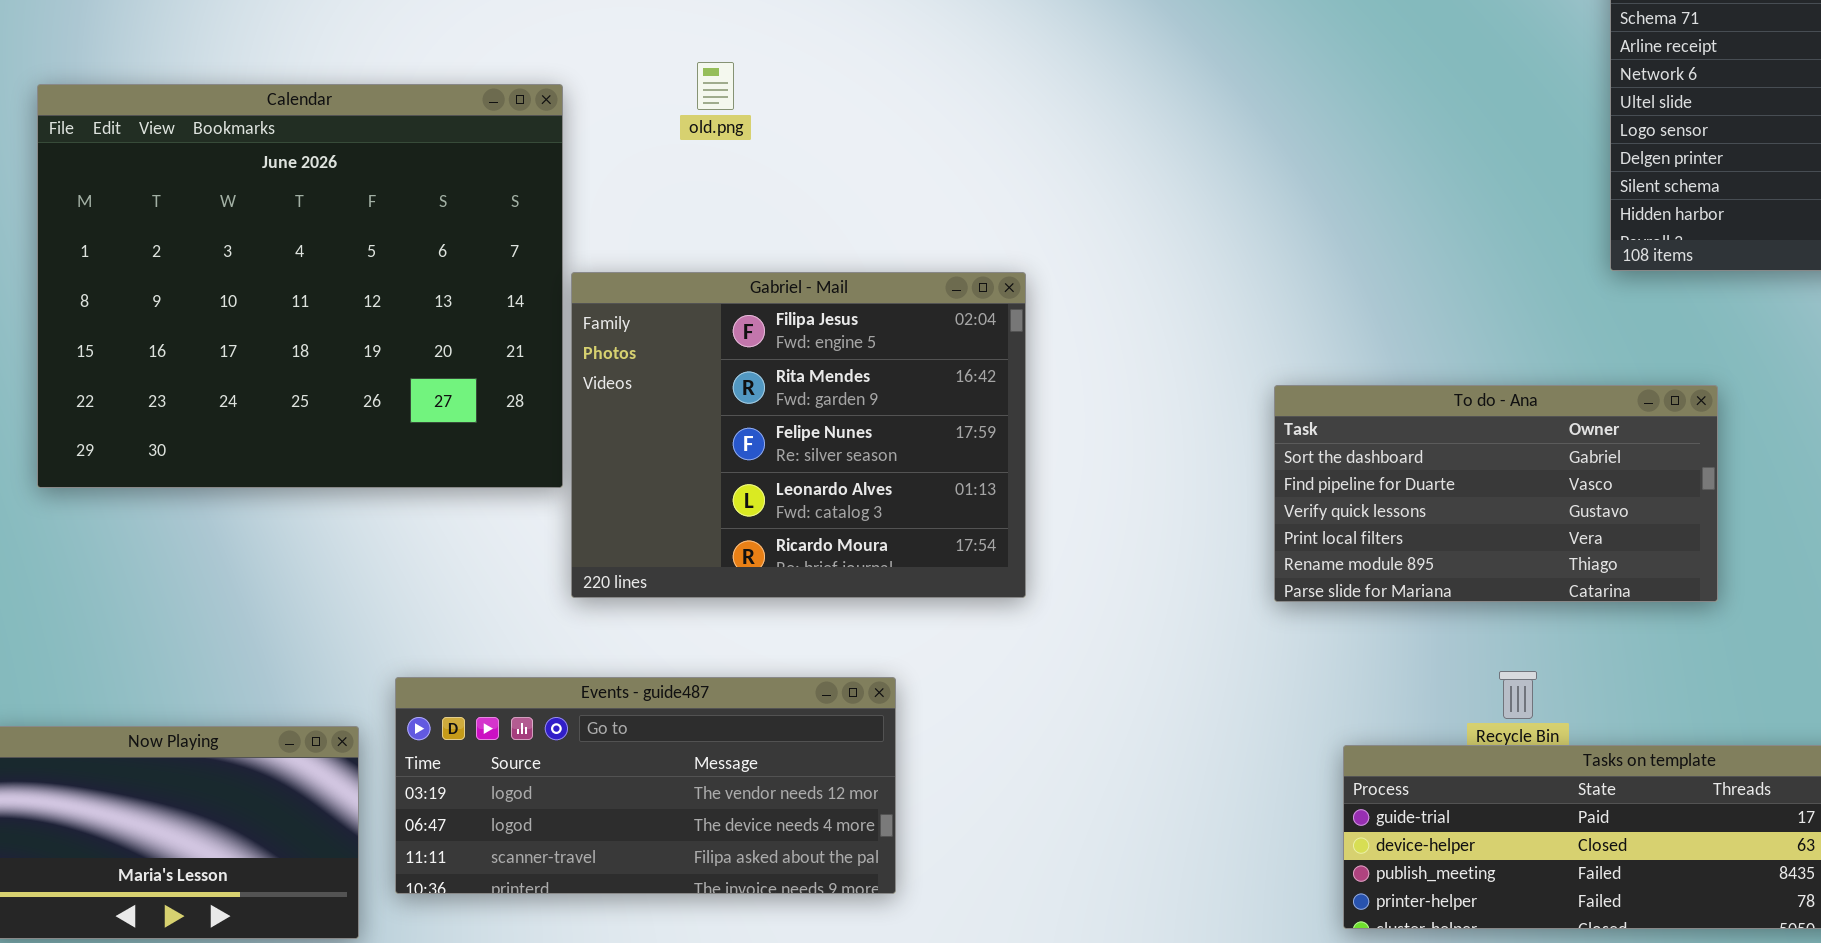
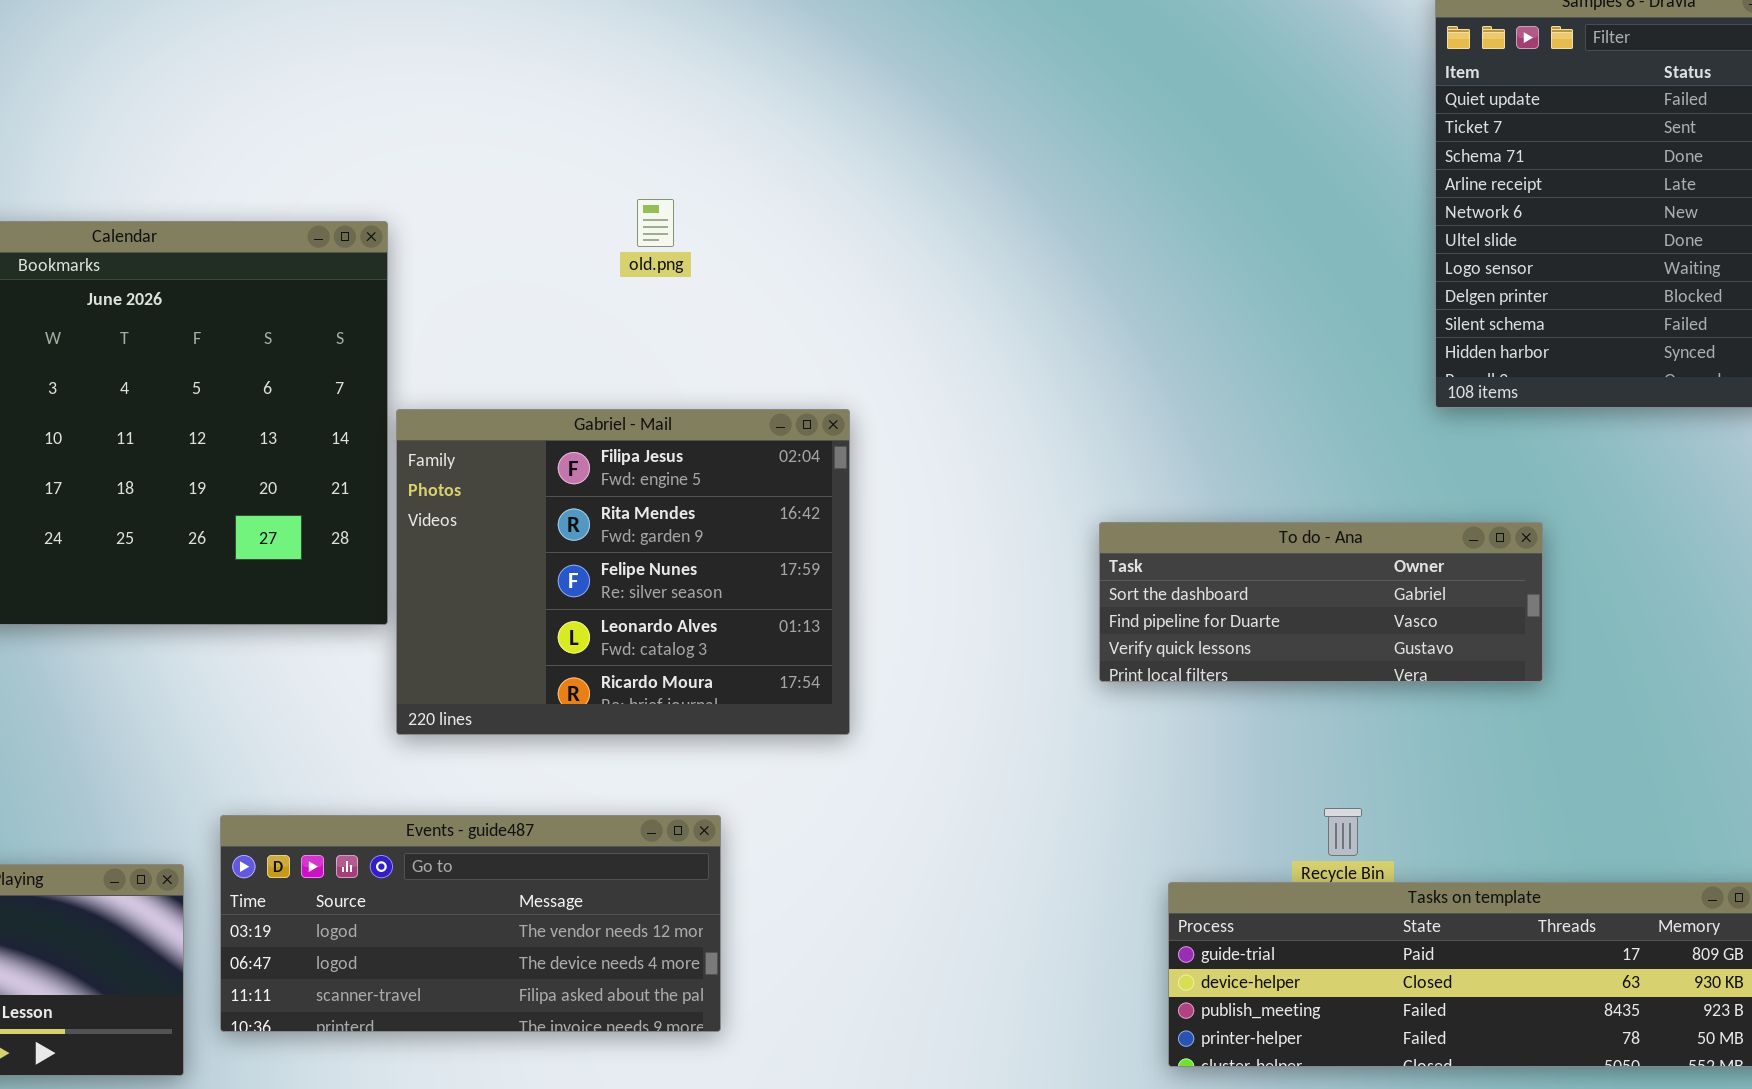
old.png: [697,62,734,110] -> [637,199,674,247], moved
To do - Ana: [1274,385,1718,602] -> [1099,522,1543,682], resized

